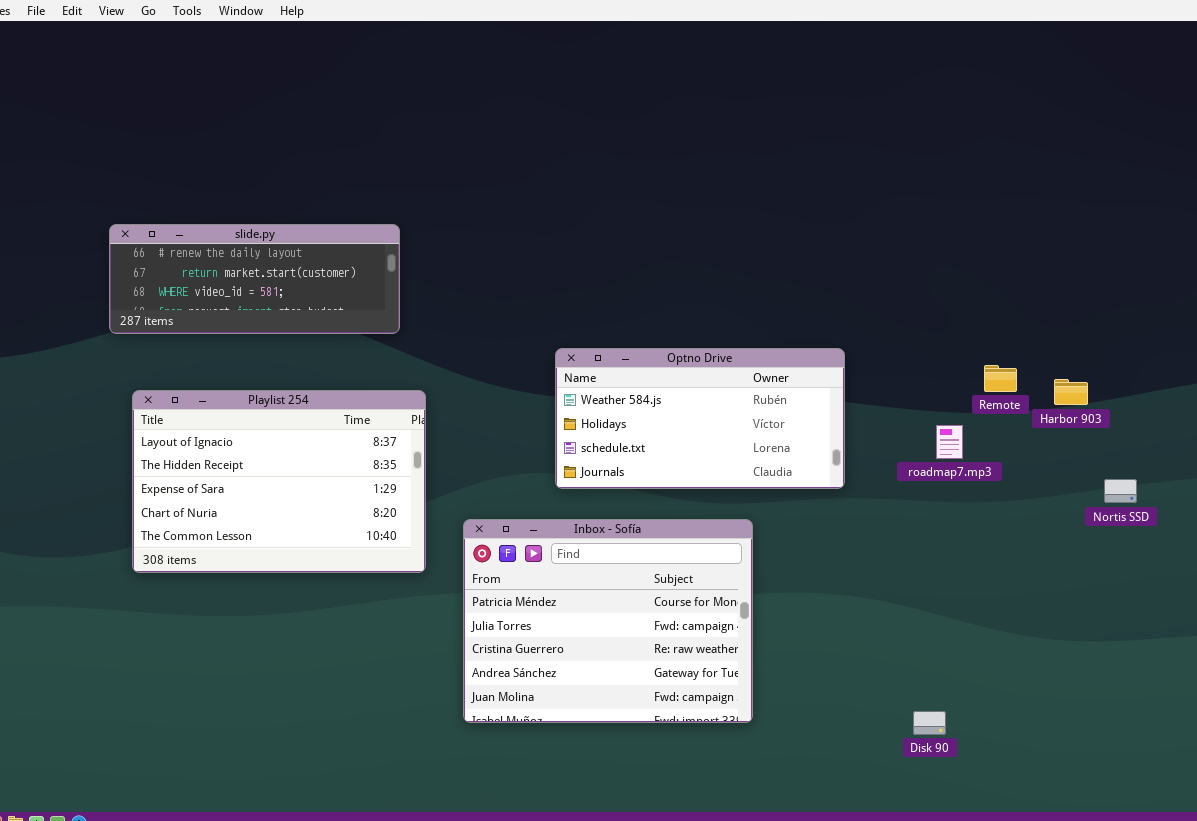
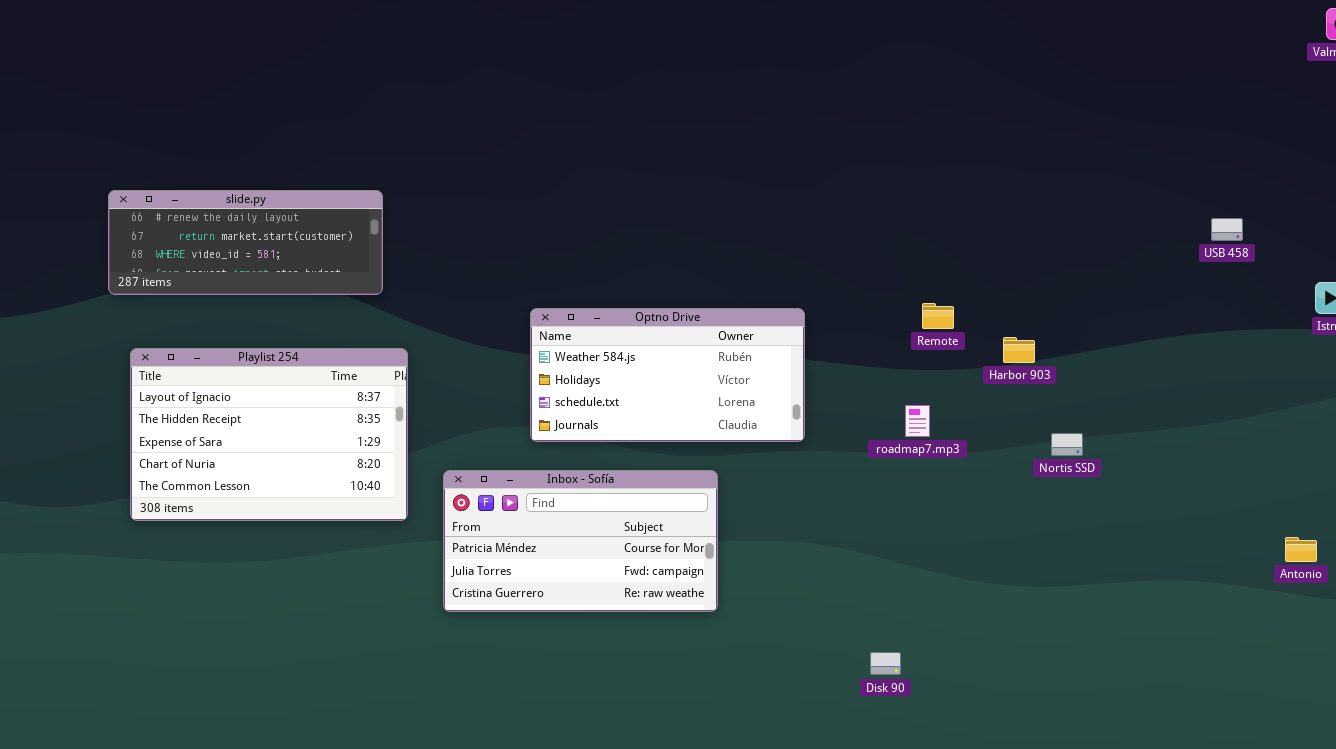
Remote: [984,365,1017,392] -> [922,303,954,329], moved
roadmap7.mp3: [936,425,963,459] -> [905,405,930,437], moved
Inbox - Sofía: [463,519,753,723] -> [443,470,718,612], resized

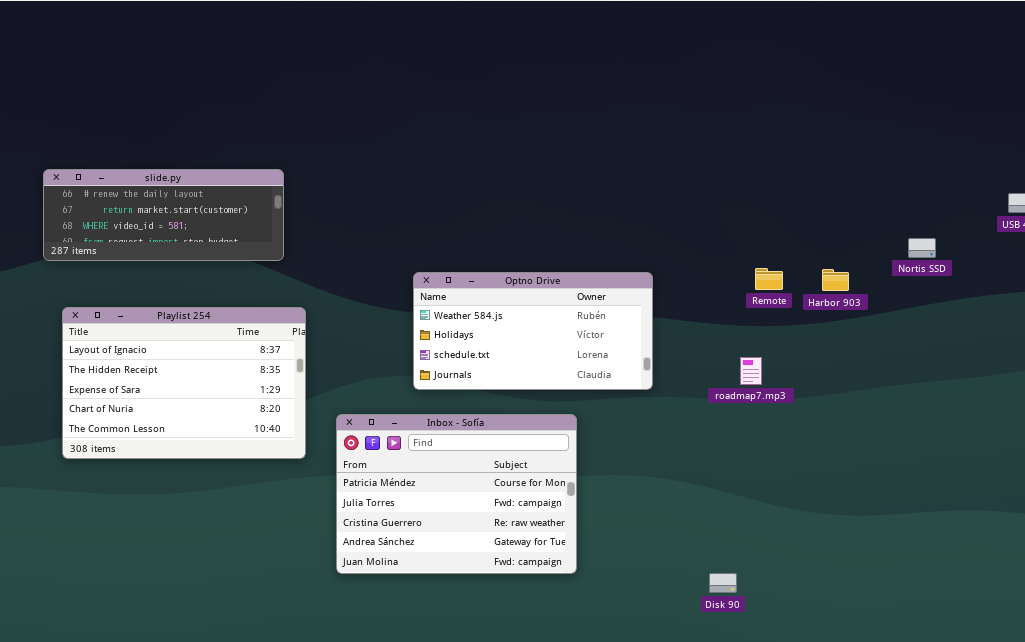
Harbor 903: [1003,337,1035,363] -> [822,269,849,291], moved
Nortis SSD: [1051,433,1083,456] -> [908,238,936,258], moved
Inbox - Sofía: [443,470,718,612] -> [336,414,577,574], resized

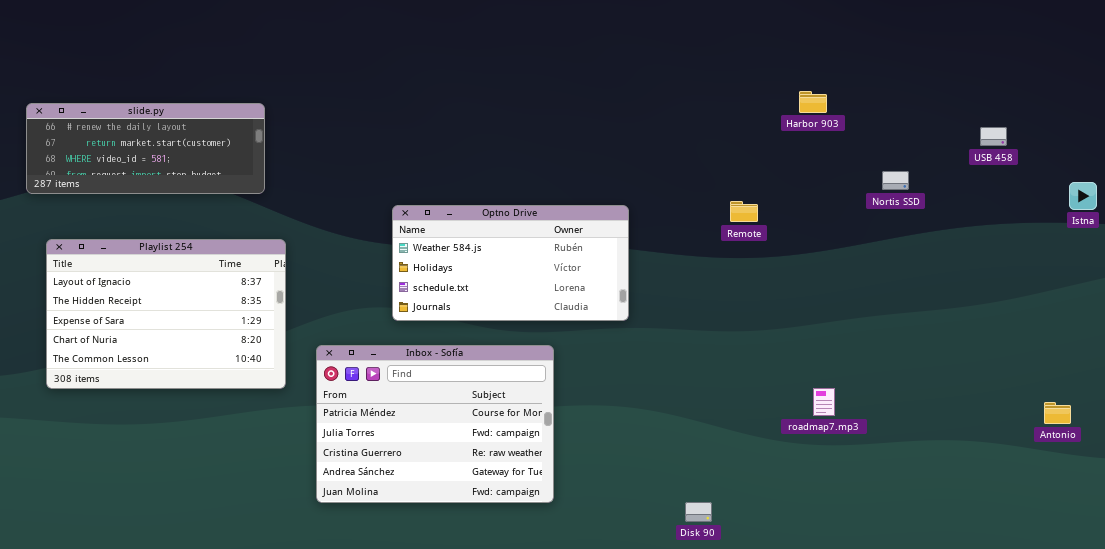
Harbor 903: [822,269,849,291] -> [799,91,827,113], moved
roadmap7.mp3: [740,357,762,385] -> [813,388,835,416], moved

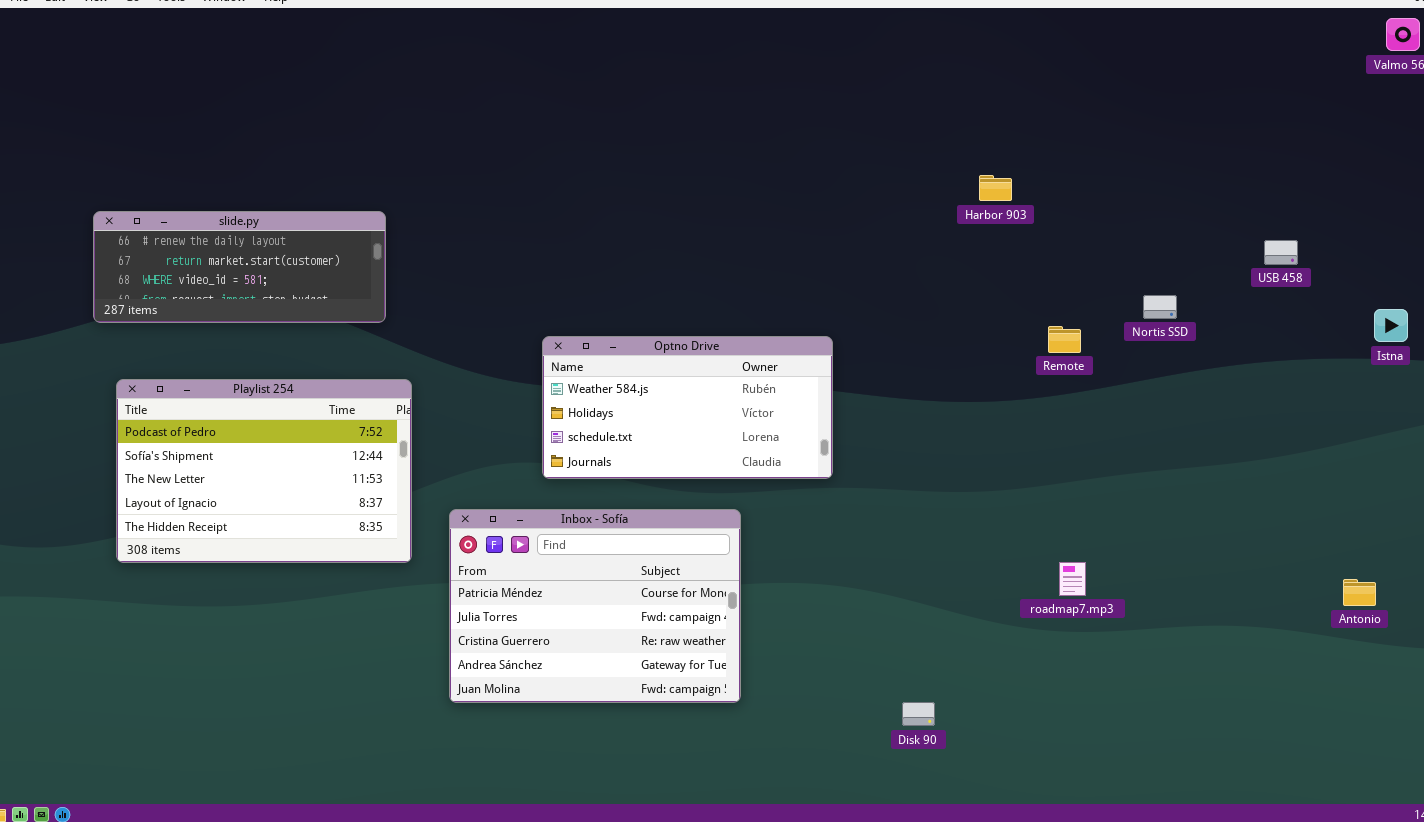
Harbor 903: [799,91,827,113] -> [979,175,1012,201], moved
Remote: [730,201,758,222] -> [1048,326,1081,353], moved
Playlist 254: [46,239,286,389] -> [116,379,412,563], scrolled up 3 rows

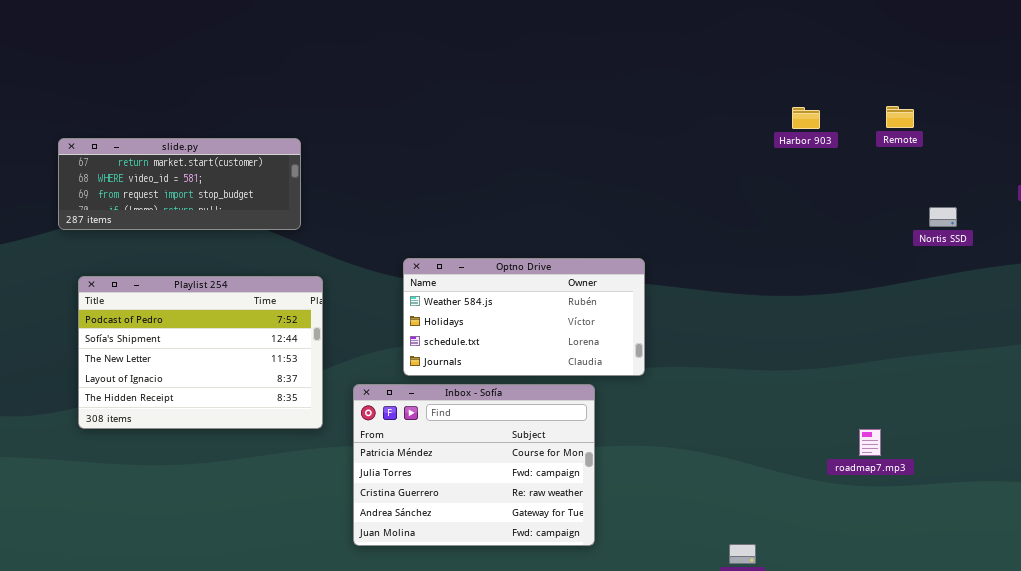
slide.py: [93,211,386,323] -> [58,138,301,230], scrolled down 1 row
Remote: [1048,326,1081,353] -> [886,106,914,128], moved
Optno Drive: [542,336,833,479] -> [403,258,645,376], moved

